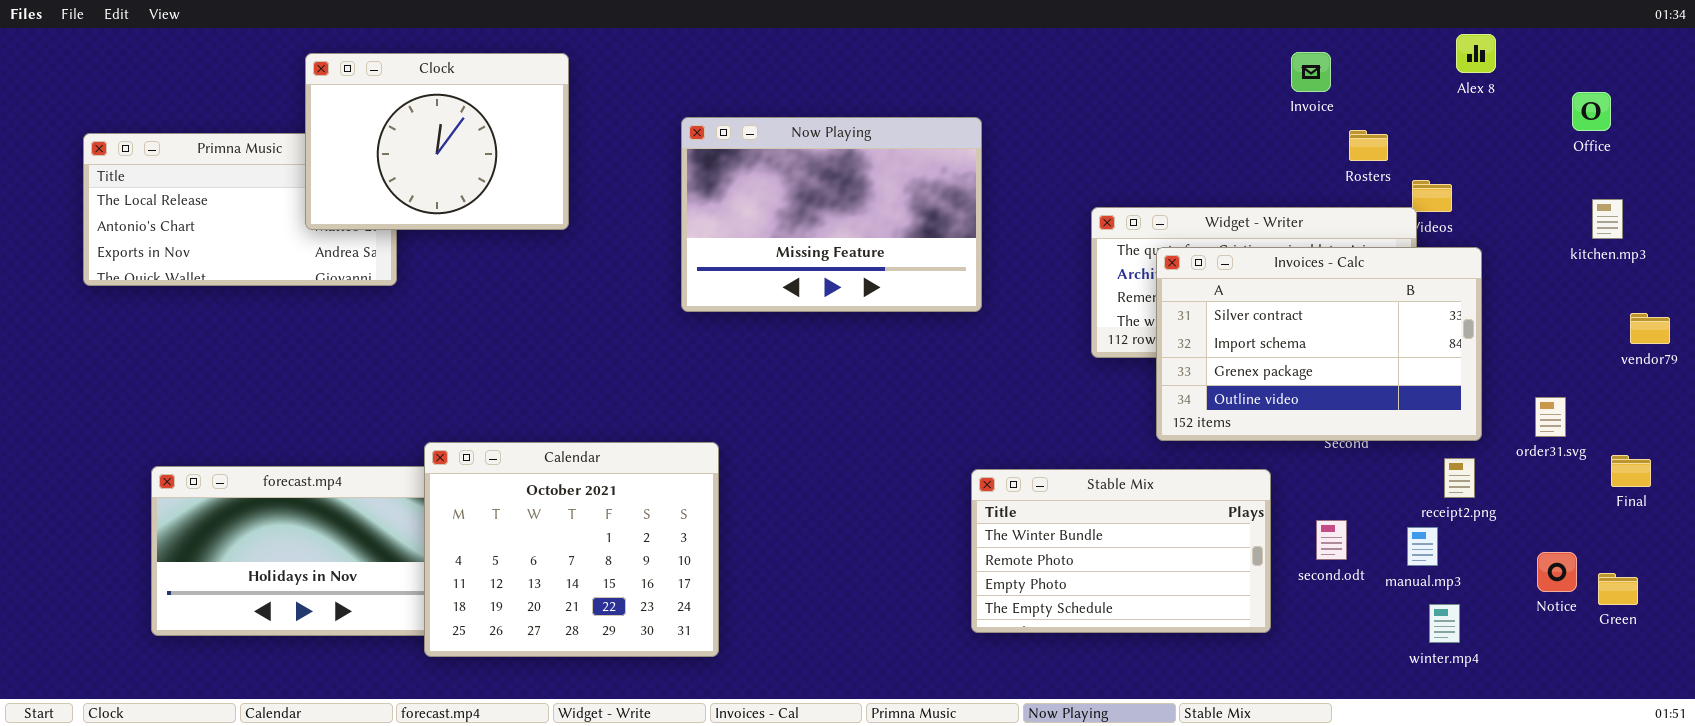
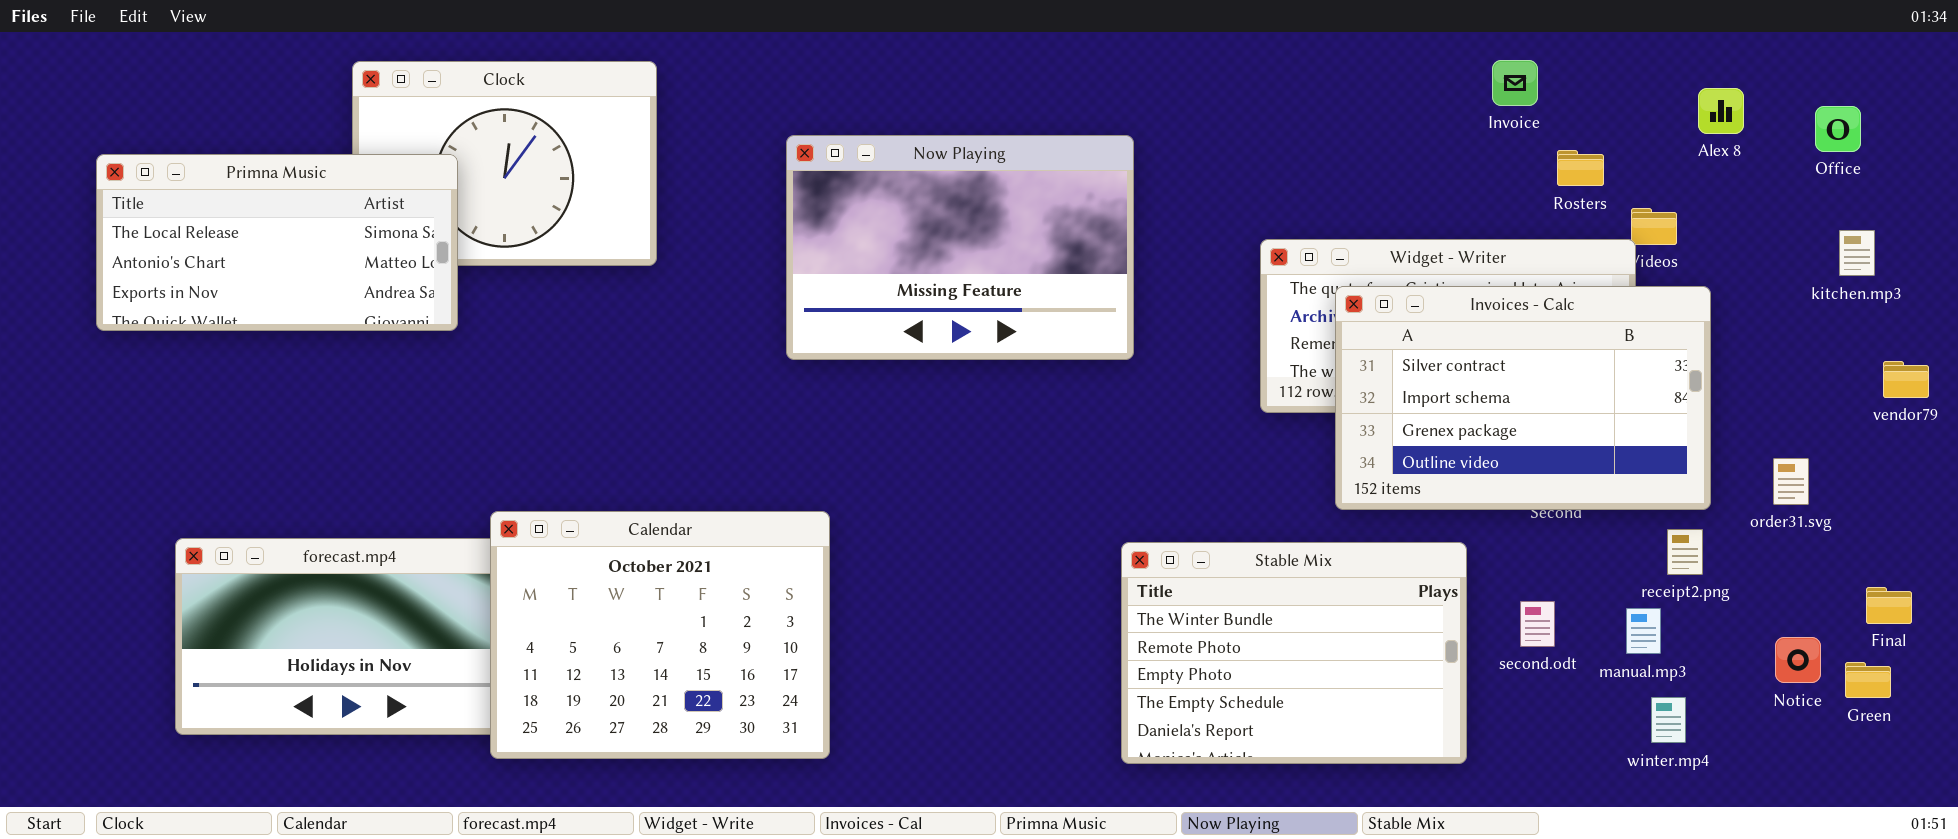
Alex 8: [1456,34,1496,73] -> [1698,88,1744,134], moved
Primna Music: [83,133,397,286] -> [96,154,458,331], raised
Final: [1611,455,1651,487] -> [1866,587,1912,624], moved
Stable Mix: [971,469,1271,633] -> [1121,542,1467,764], resized

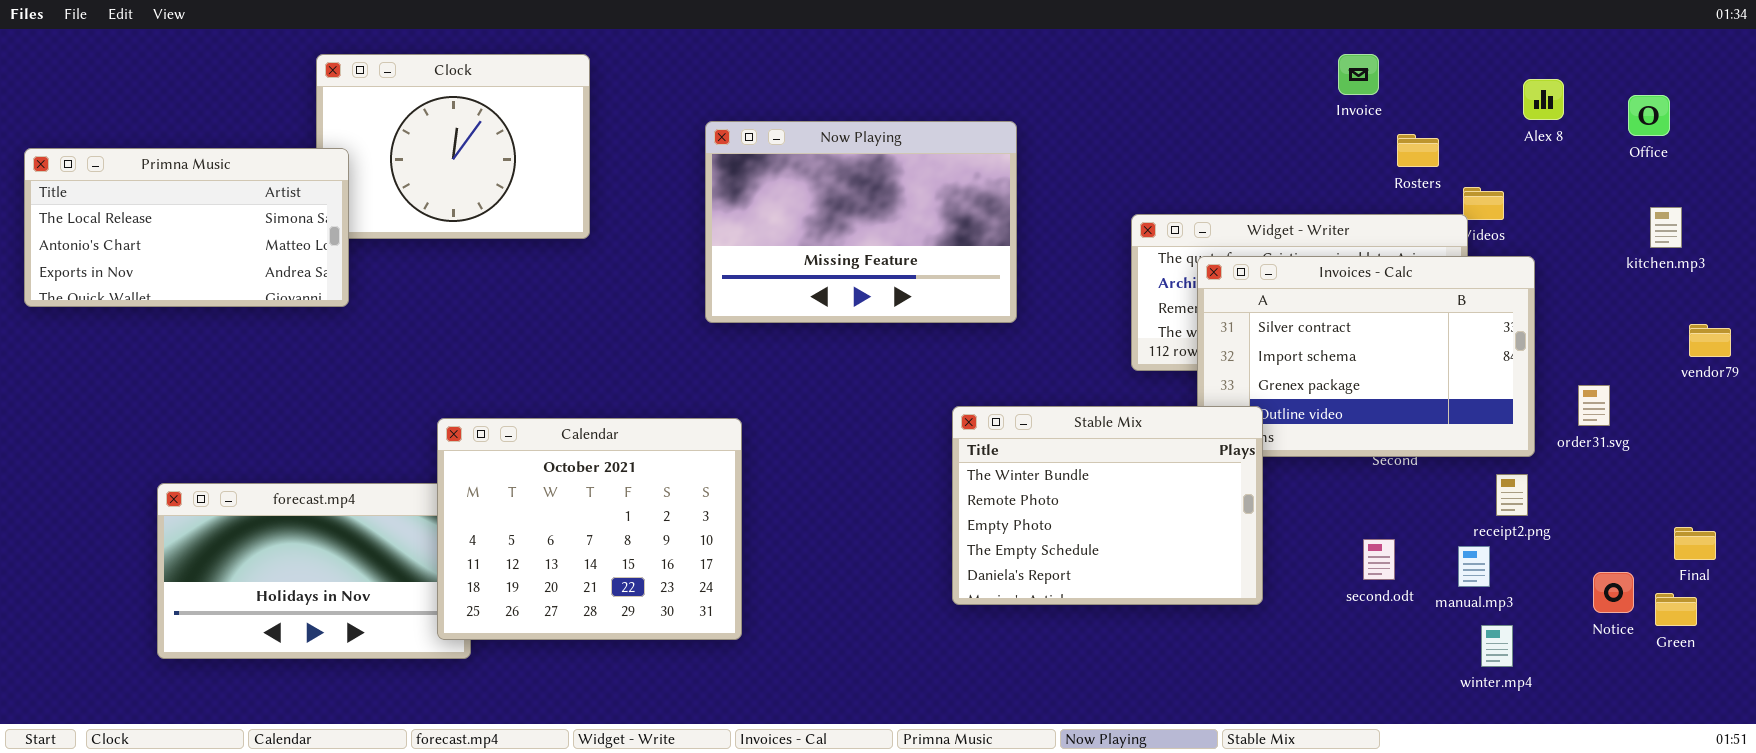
Primna Music: [96,154,458,331] -> [24,148,349,307], moved
order31.svg: [1773,458,1809,505] -> [1578,385,1610,426], moved
Calendar: [490,511,830,759] -> [437,418,742,640], moved
Stable Mix: [1121,542,1467,764] -> [952,406,1263,605], moved

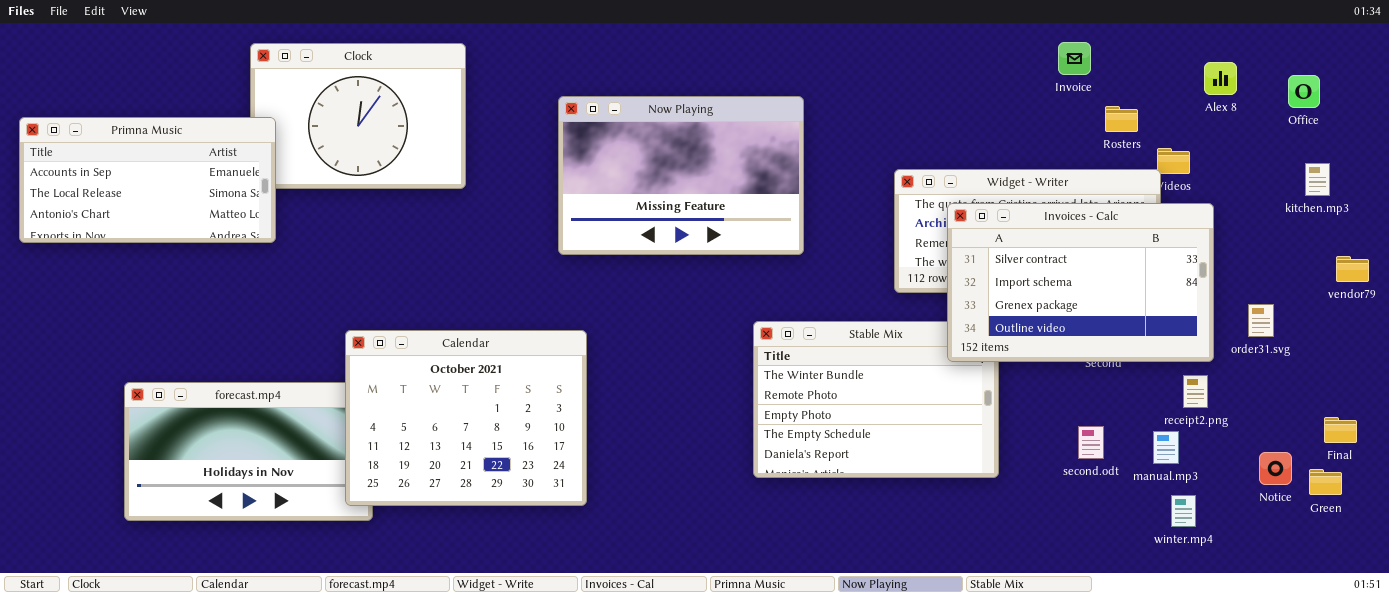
Primna Music: [24,148,349,307] -> [19,117,276,243], scrolled up 1 row
Invoices - Calc: [1197,256,1535,457] -> [947,203,1214,362], raised

